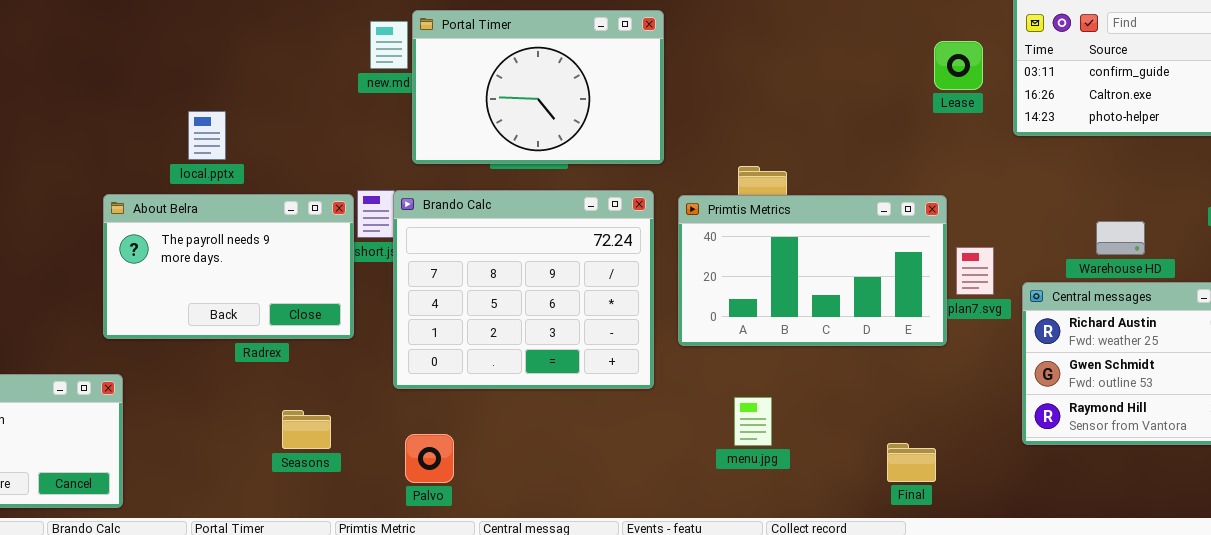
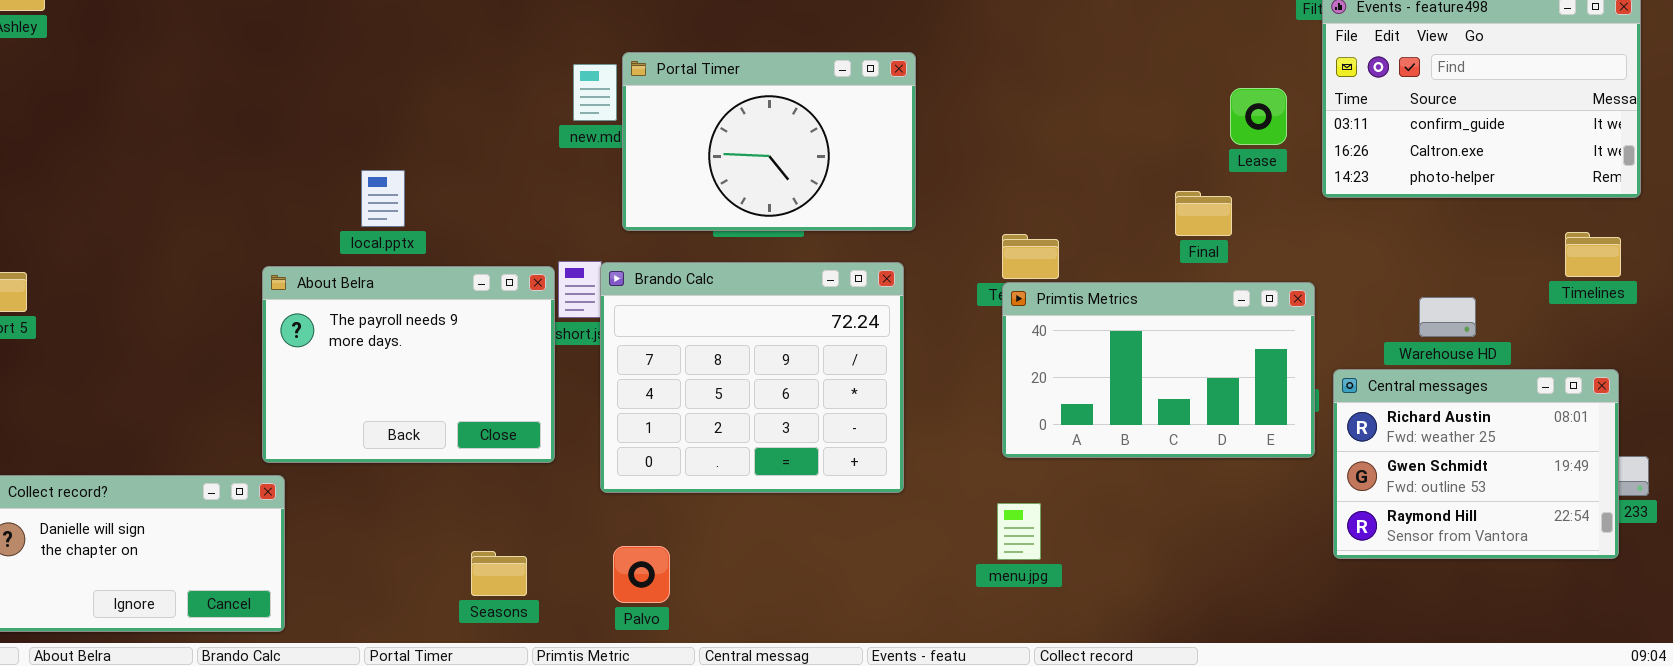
About Belra: [103,194,354,339] -> [262,266,555,463], resized
Primtis Metrics: [678,195,947,346] -> [1002,282,1315,458], moved
Seasons: [282,410,331,449] -> [471,551,527,596], moved
Final: [887,443,936,482] -> [1175,191,1232,236], moved

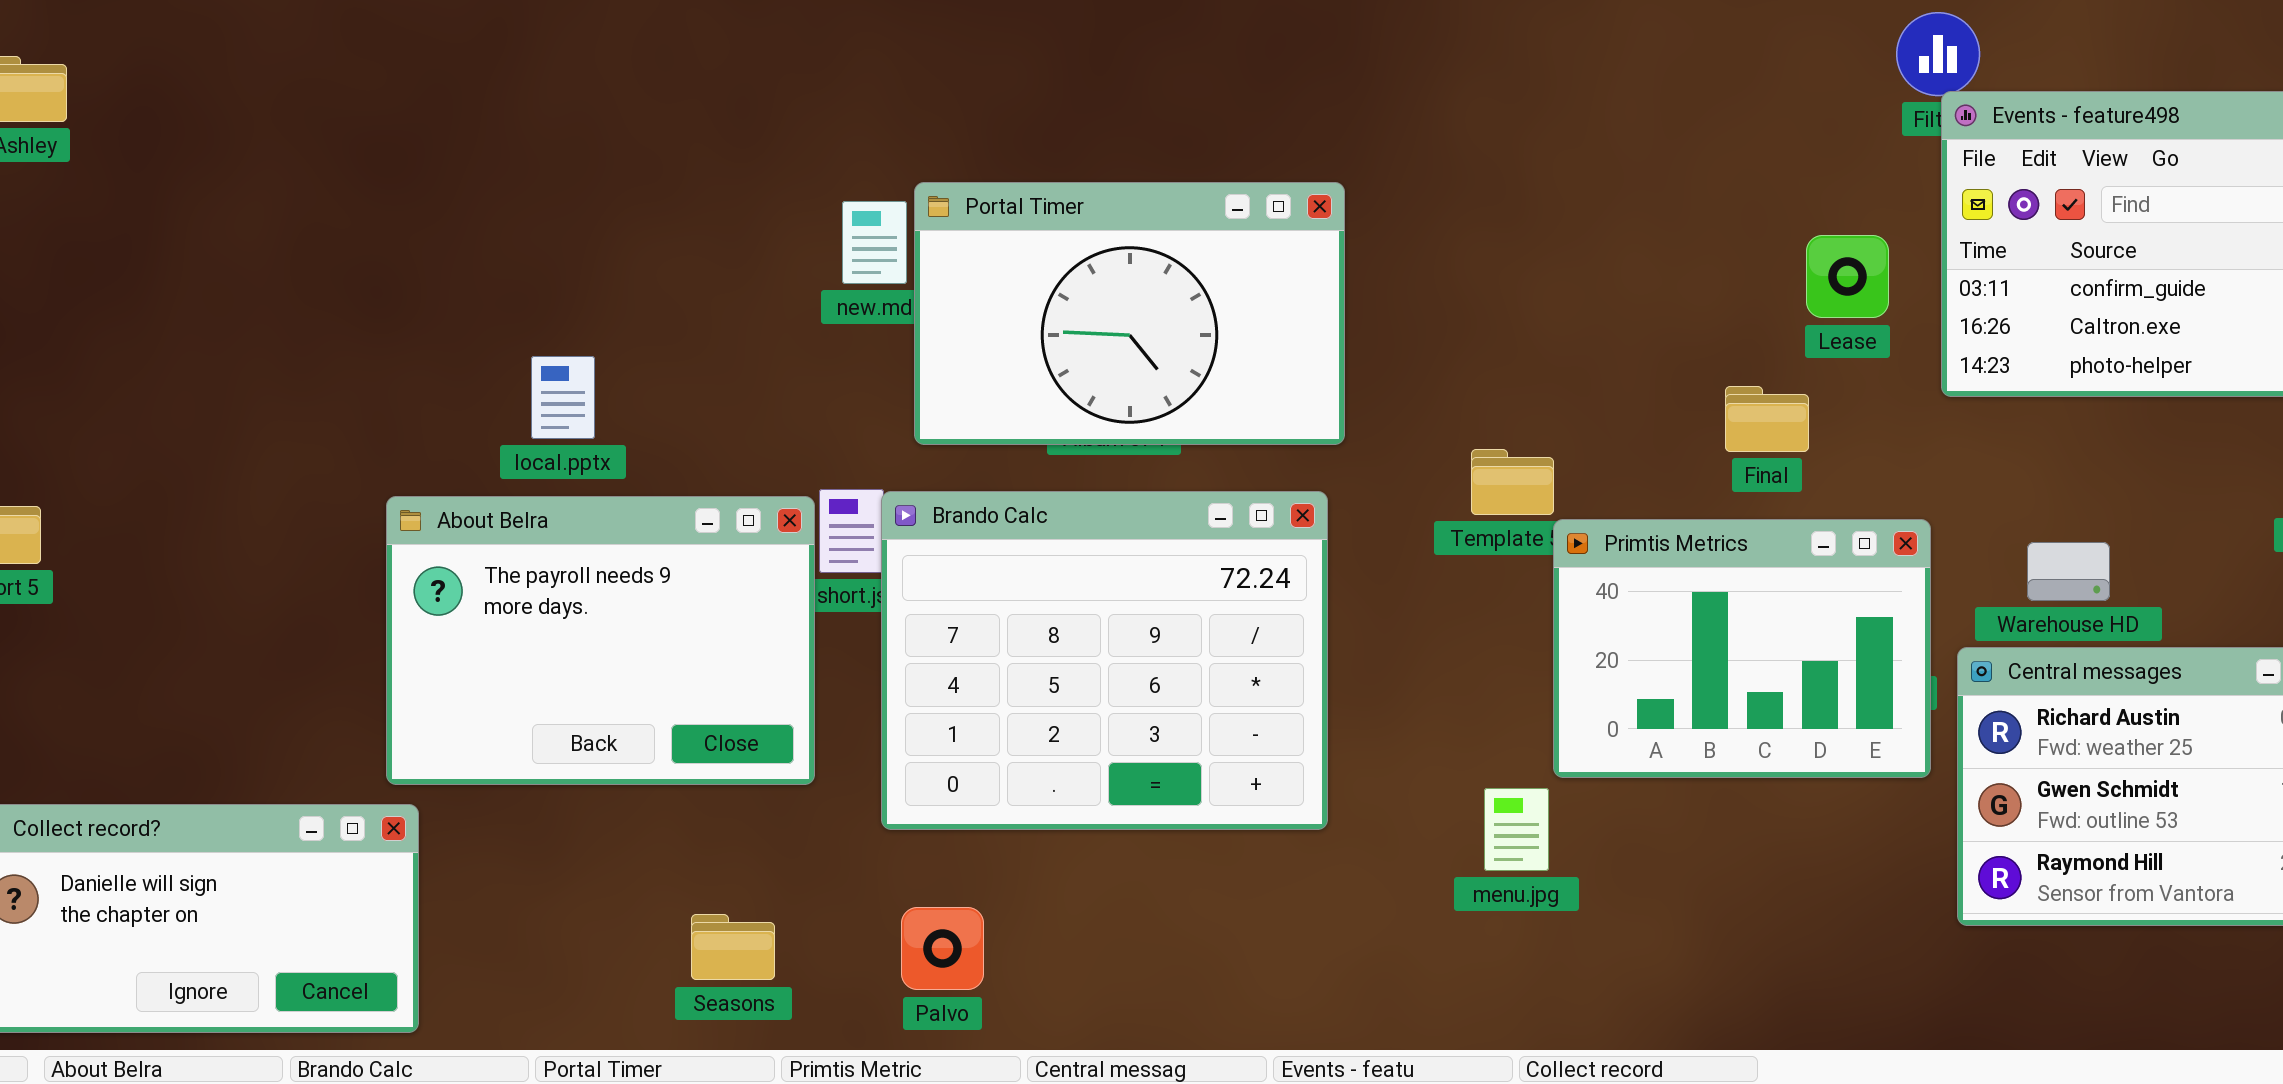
Primtis Metrics: [1002,282,1315,458] -> [1553,519,1931,778], resized
Warehouse HD: [1419,297,1476,337] -> [2027,542,2110,601], moved
menu.jpg: [997,503,1041,560] -> [1484,788,1549,871], moved

